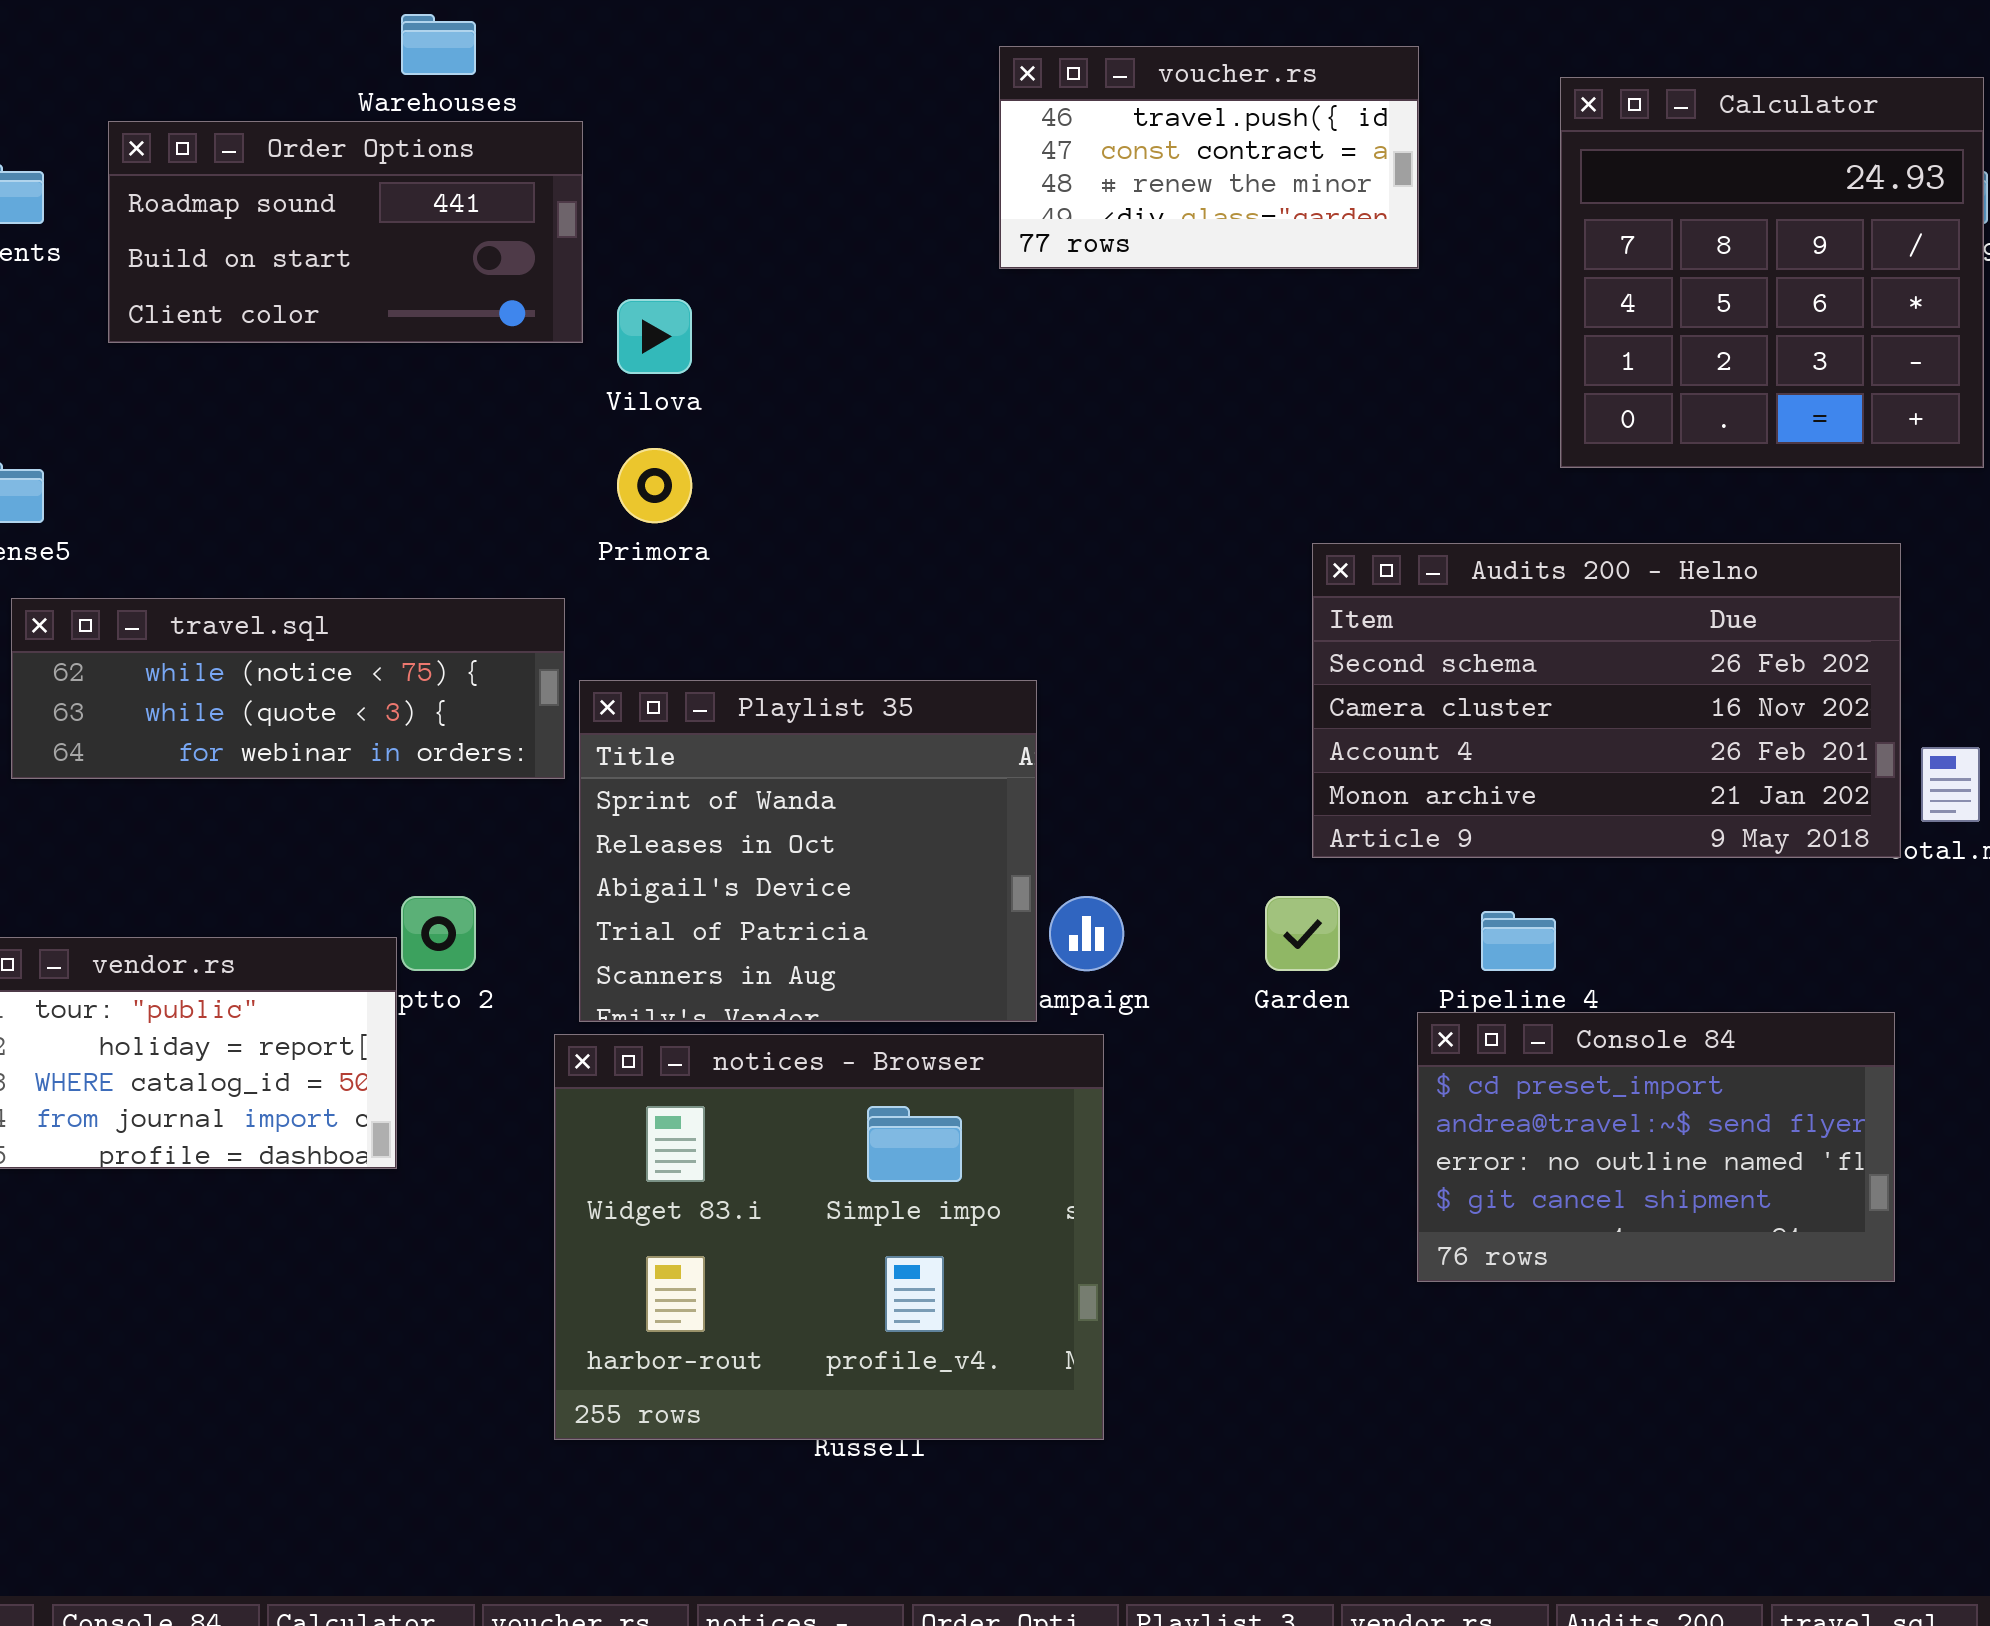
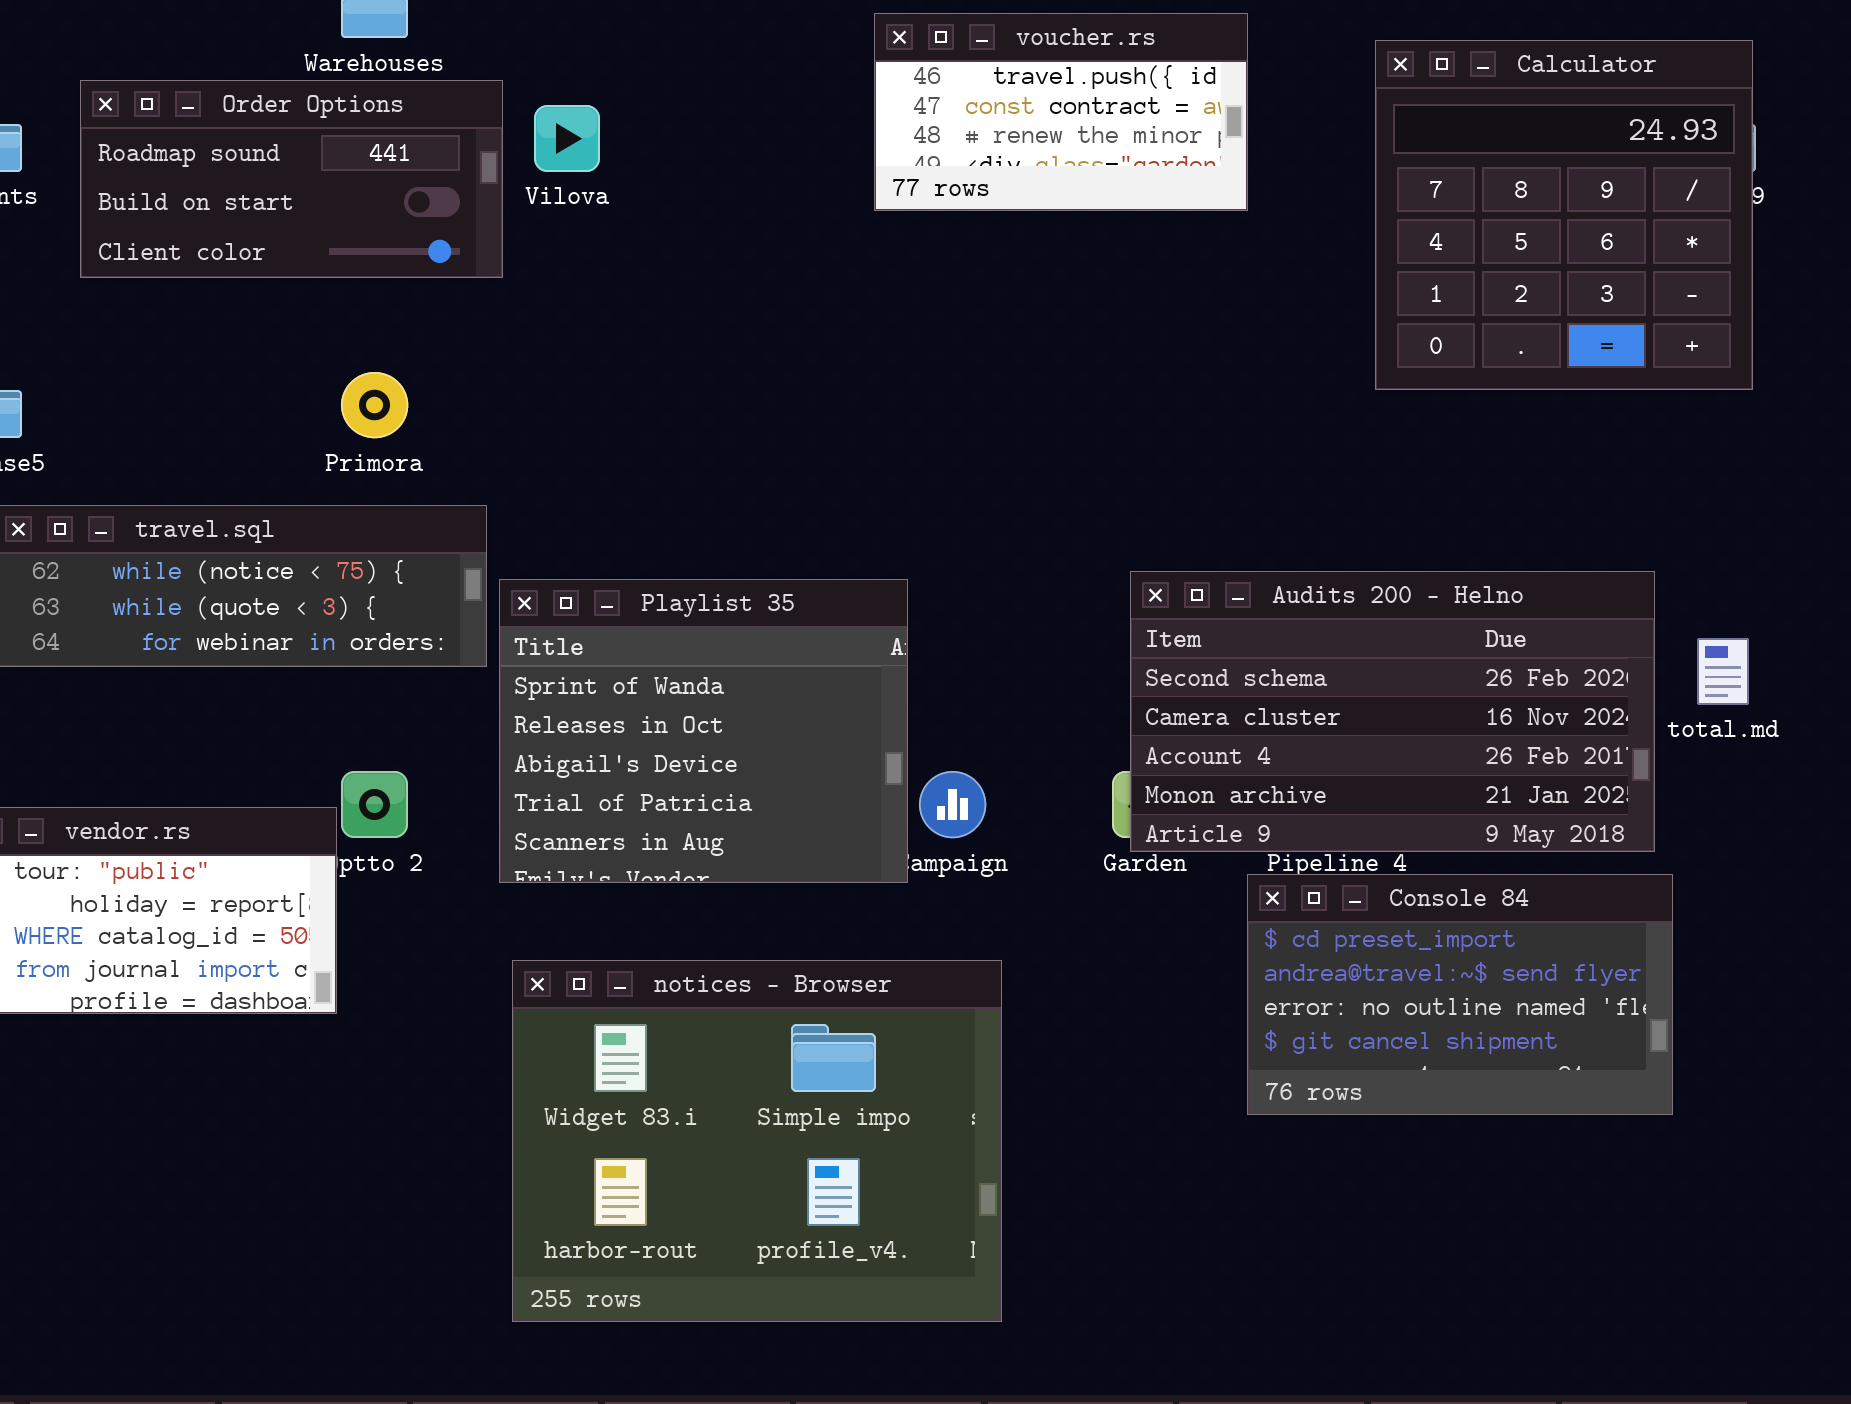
Vilova: [617,299,692,374] -> [534,105,600,172], moved
Primora: [617,448,692,523] -> [341,372,408,438], moved
Audits 200 - Helno: [1312,543,1901,858] -> [1130,571,1655,852], moved
notices - Browser: [554,1034,1104,1440] -> [512,960,1002,1322], moved

